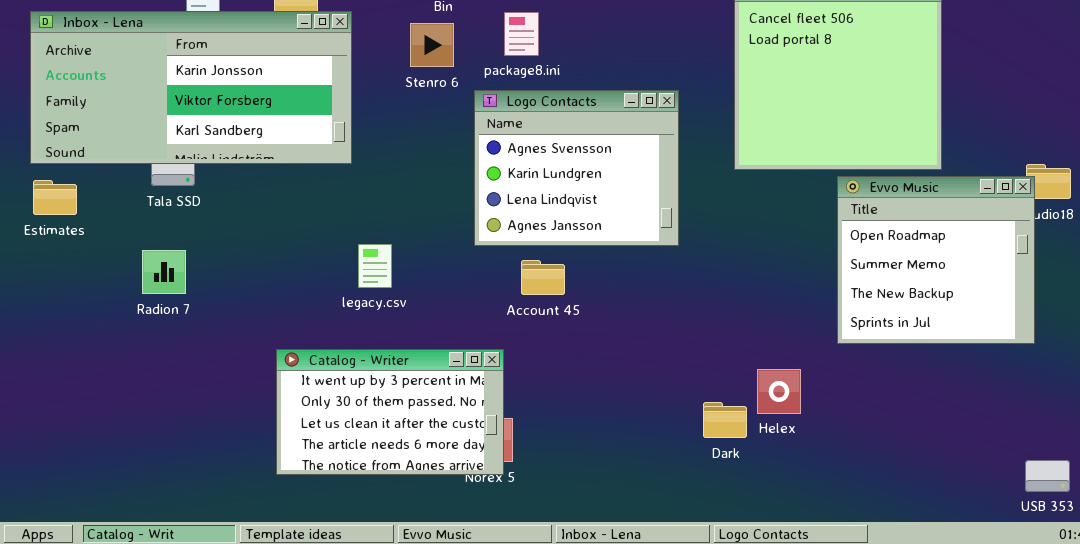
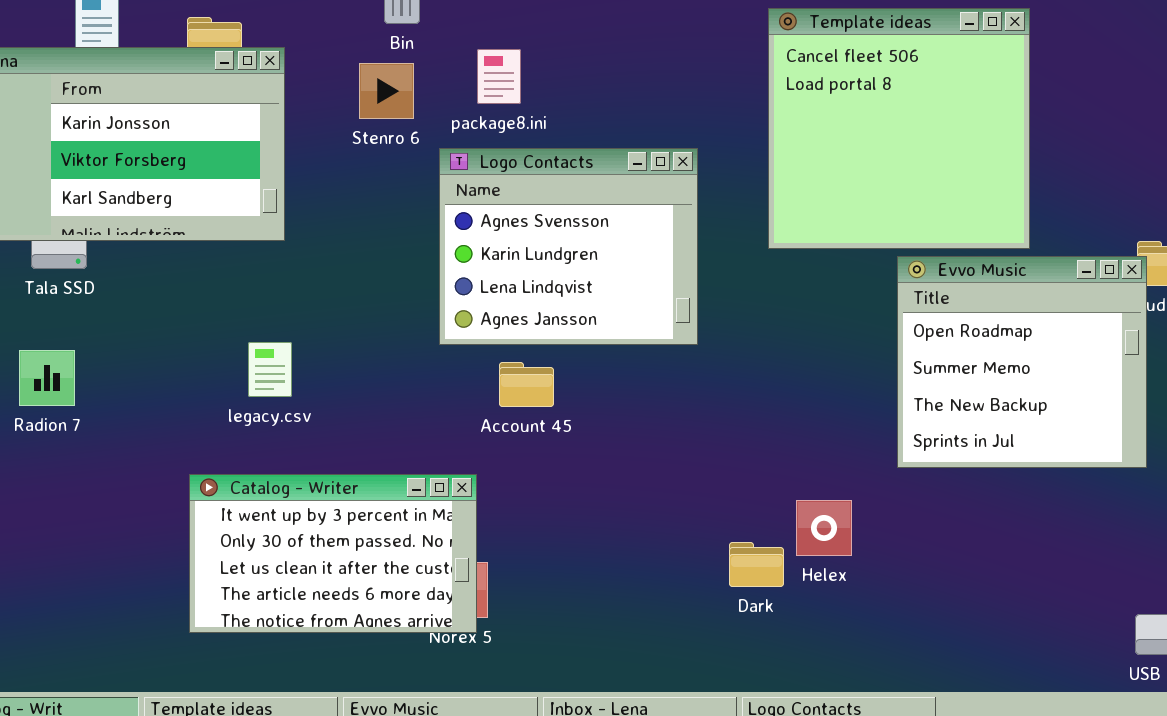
legacy.csv: [358,244,392,288] -> [248,342,292,397], moved

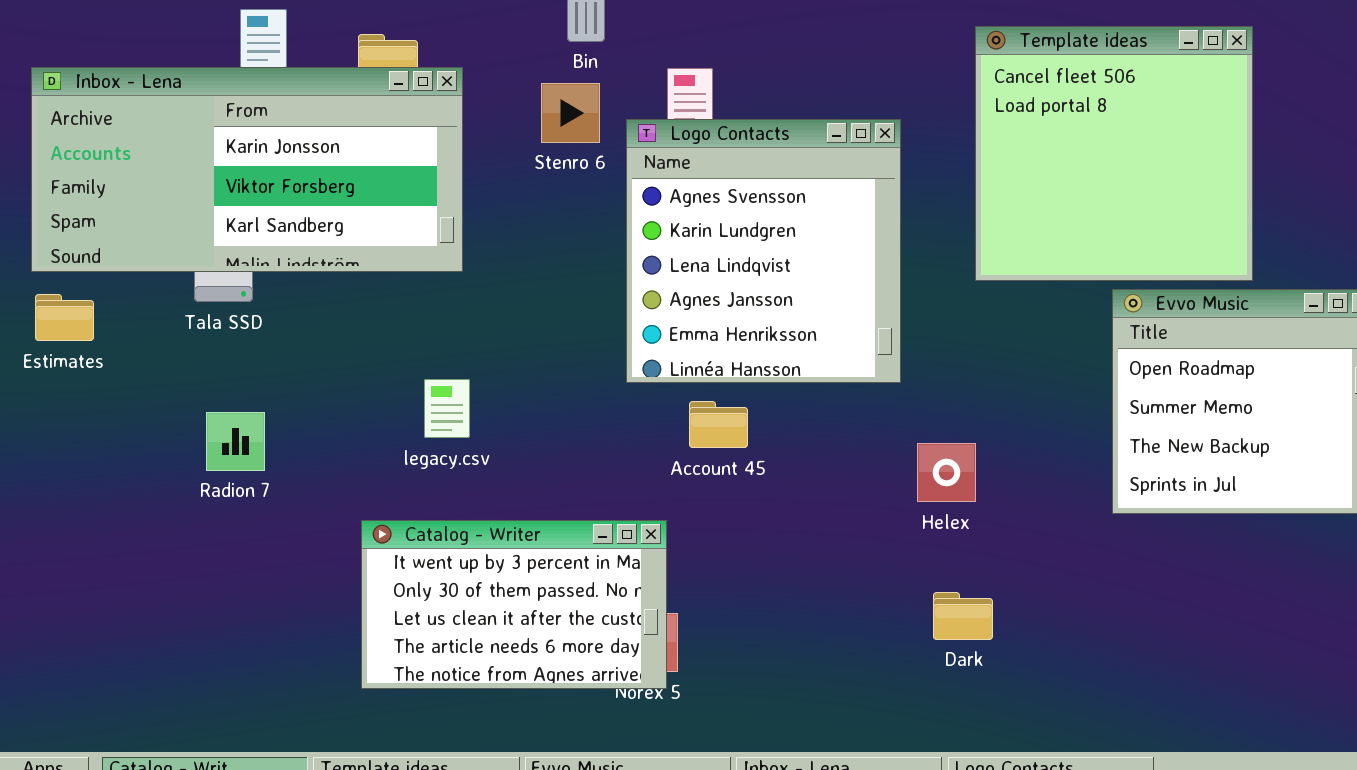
Logo Contacts: [439,148,698,345] -> [626,119,901,383], resized
Radion 7: [19,350,75,406] -> [206,412,265,471], moved
Helex: [796,500,852,556] -> [917,443,976,502], moved

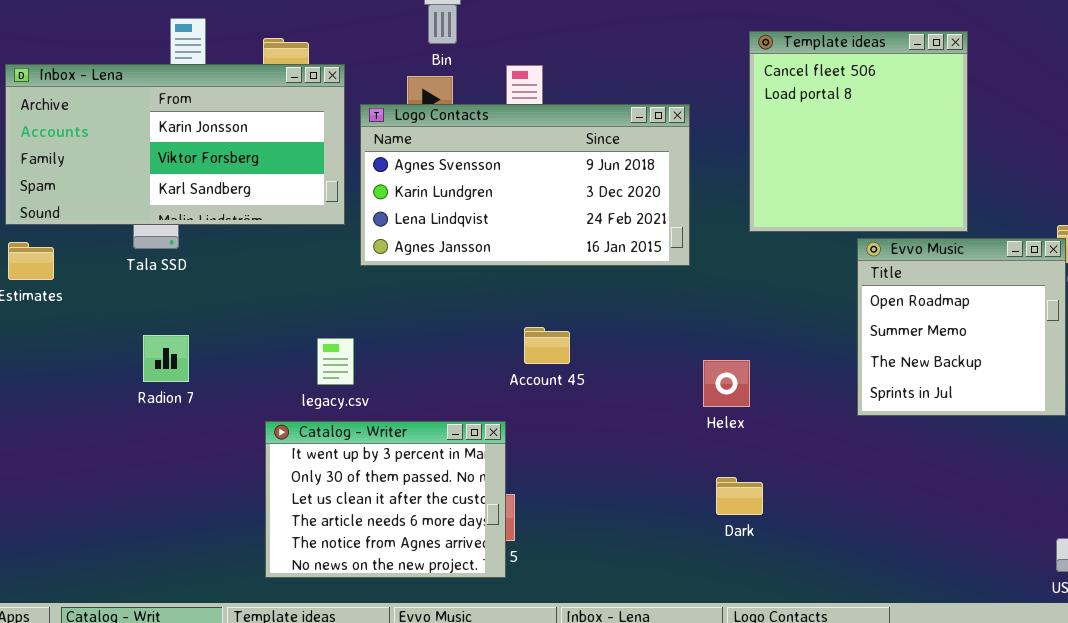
Logo Contacts: [626,119,901,383] -> [360,104,690,266], resized
legacy.csv: [424,379,470,438] -> [317,338,354,385], moved
Catalog - Writer: [361,520,667,689] -> [265,421,506,578], resized

